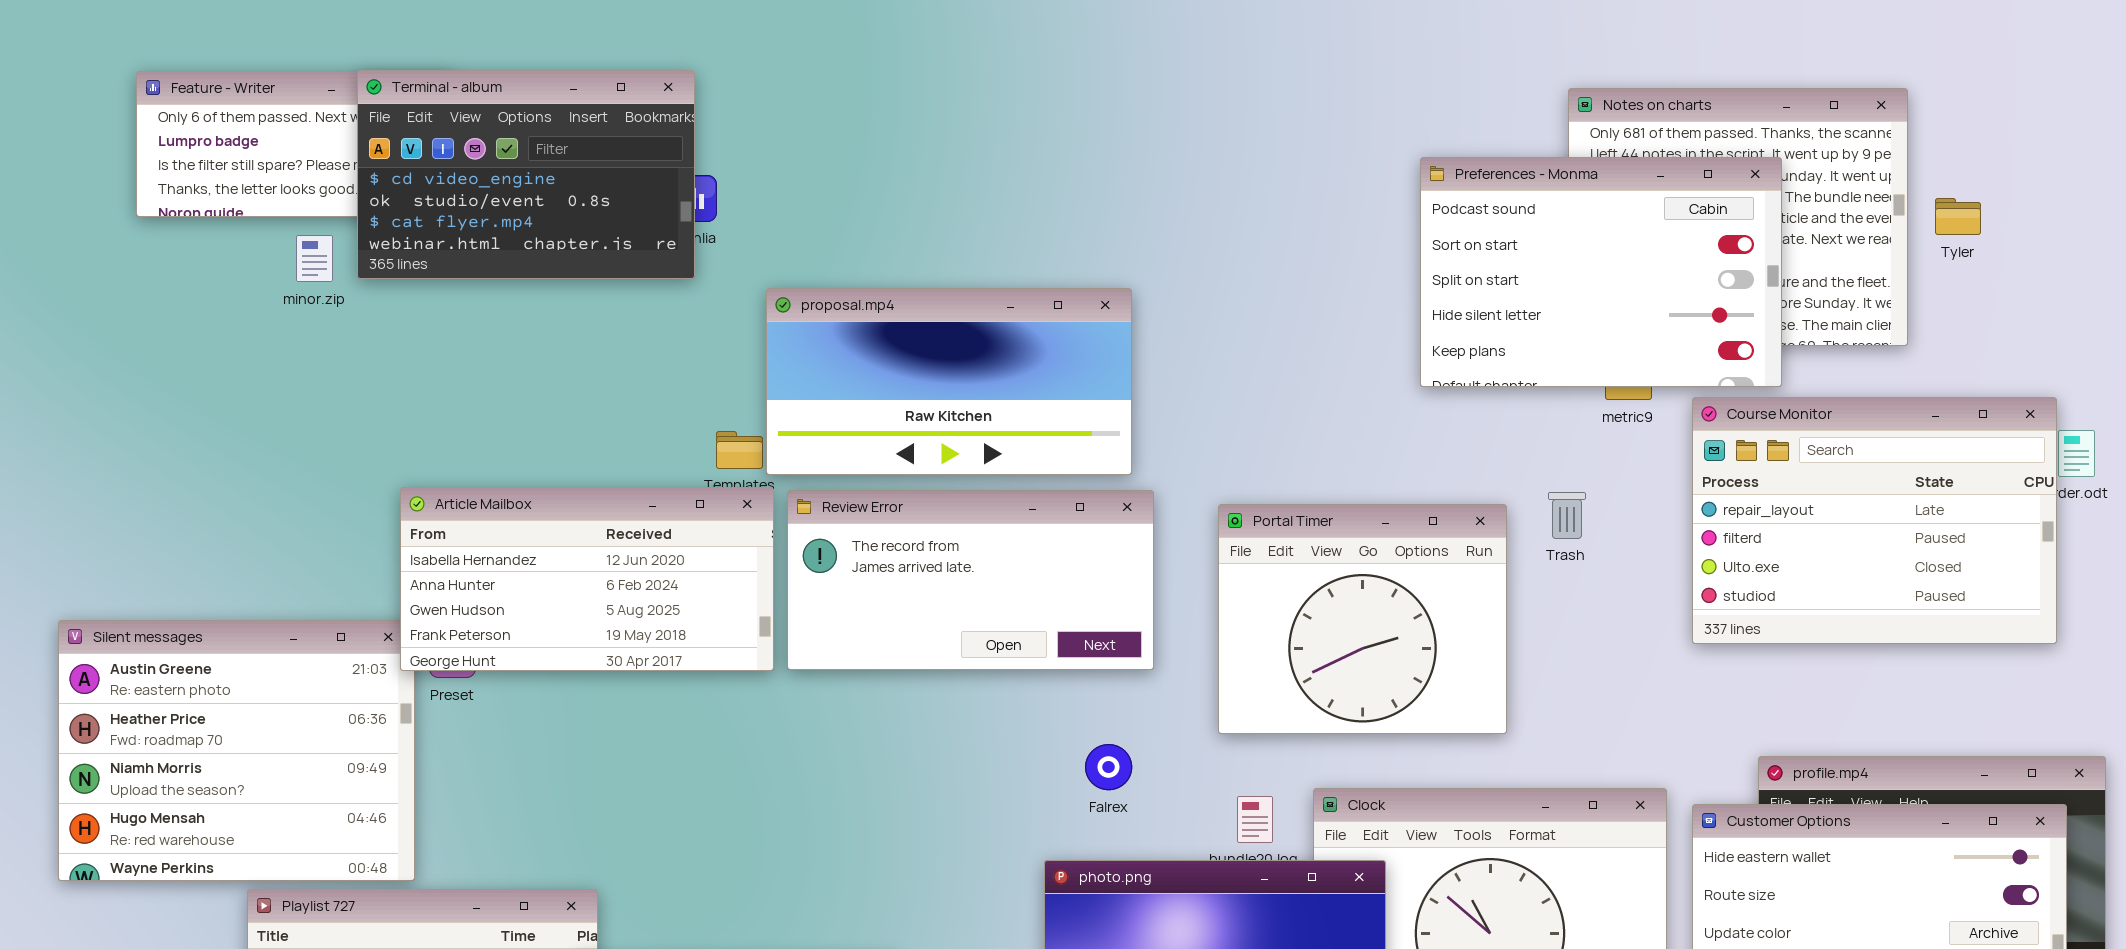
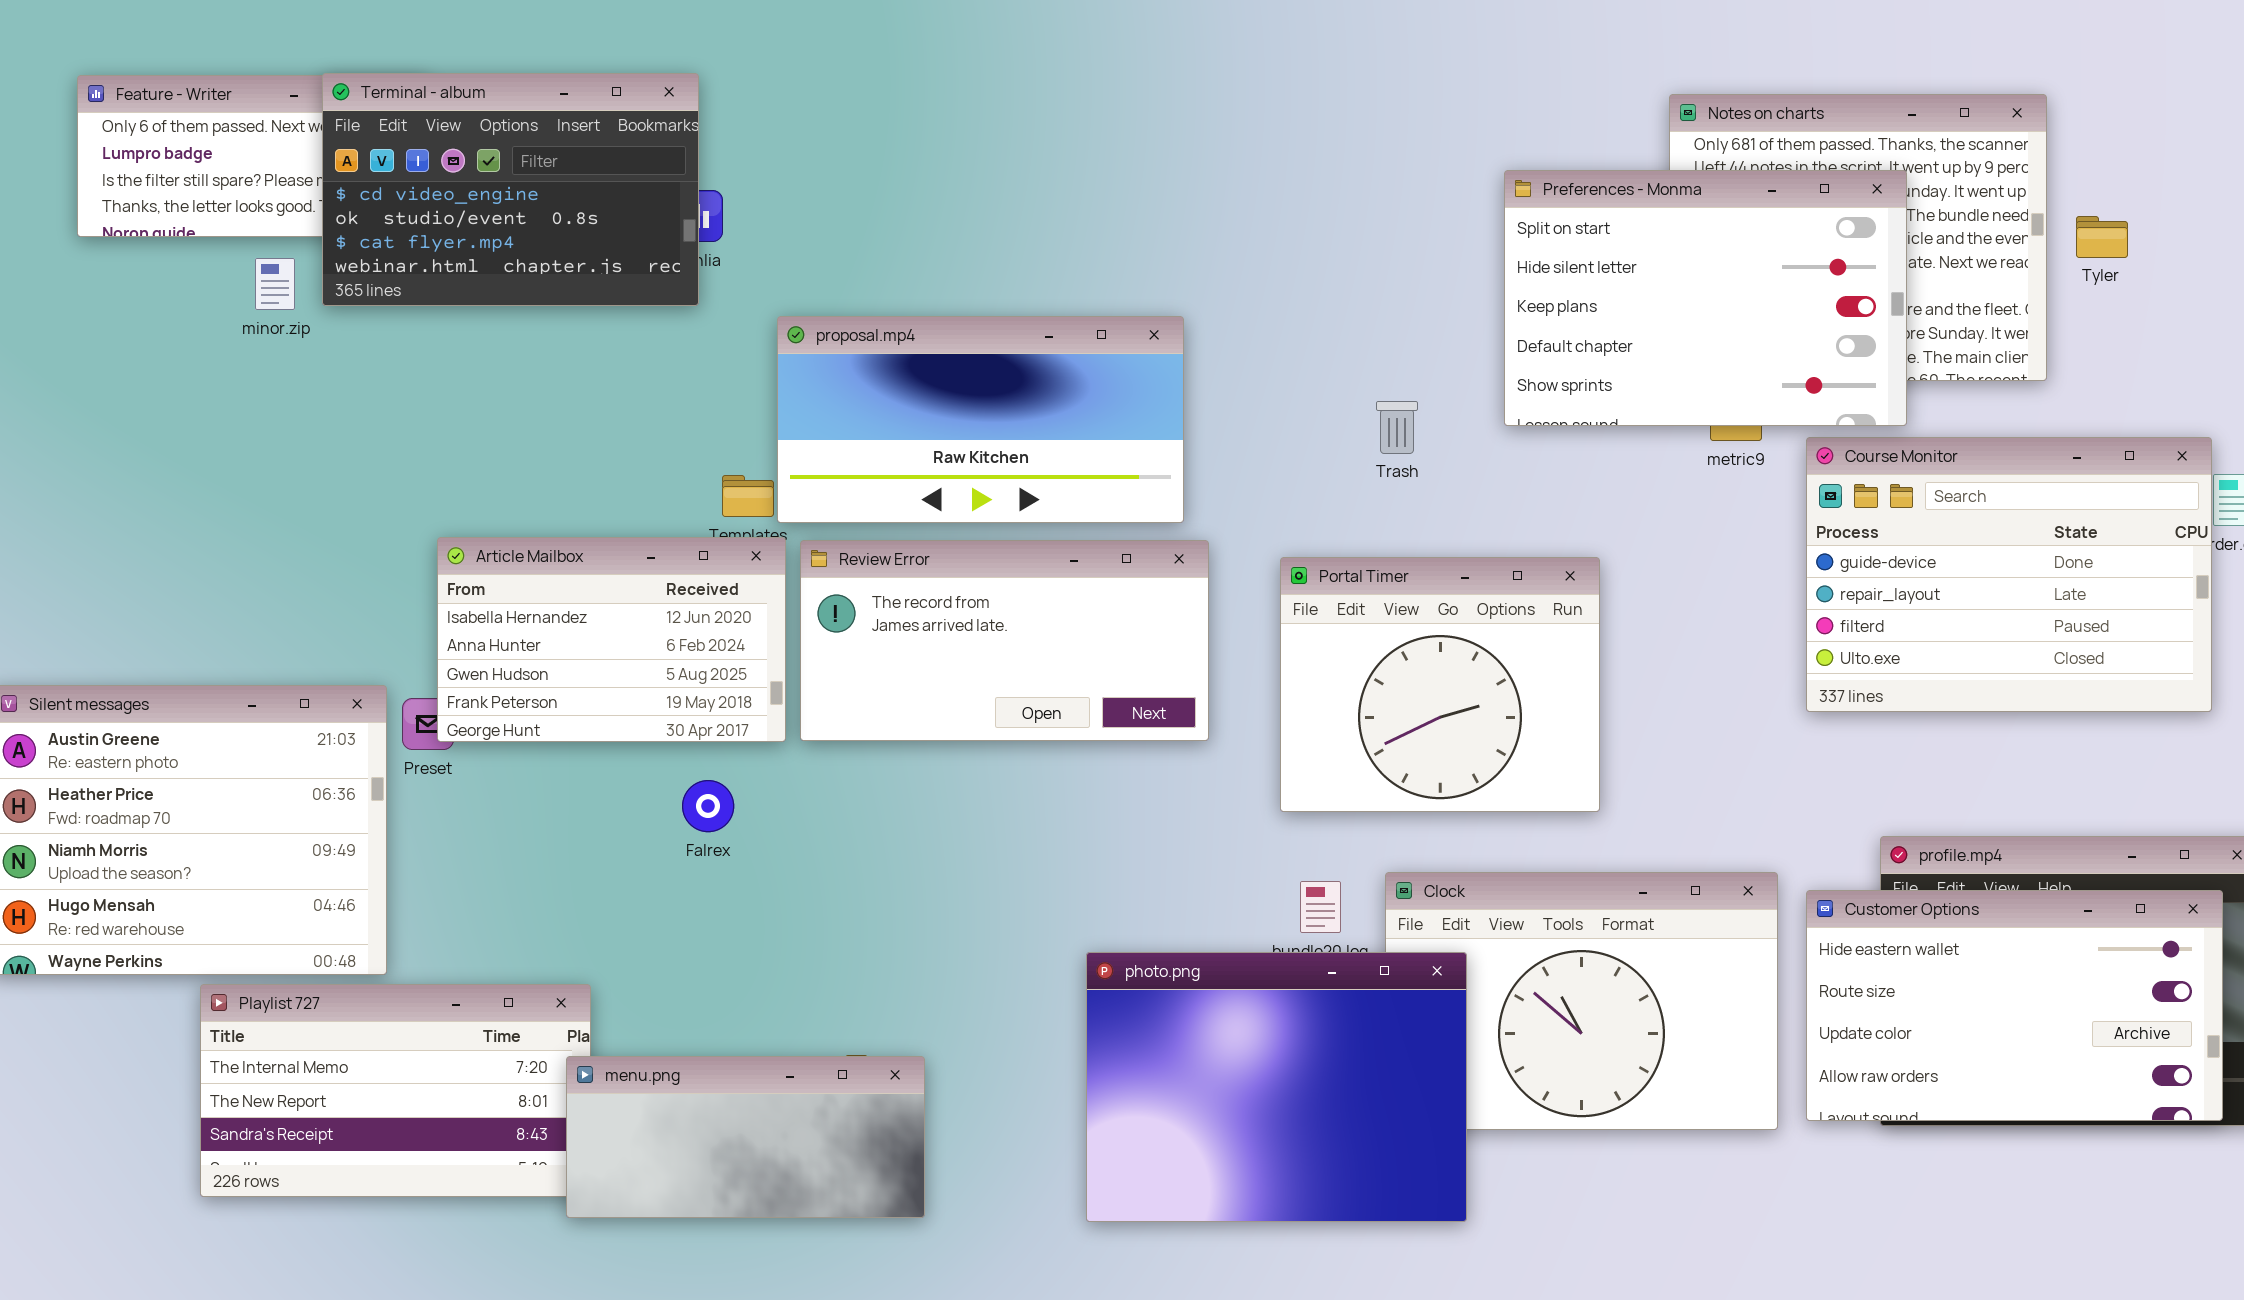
Preferences - Monma: [1420,157,1782,387] -> [1504,170,1907,426], scrolled down 2 rows
Course Monitor: [1692,397,2057,644] -> [1806,437,2212,712], scrolled up 1 row
Article Mailbox: [400,487,774,671] -> [437,537,786,742], resized
Trash: [1548,492,1586,539] -> [1376,401,1418,454], moved
Falrex: [1085,744,1132,790] -> [682,780,734,832], moved

